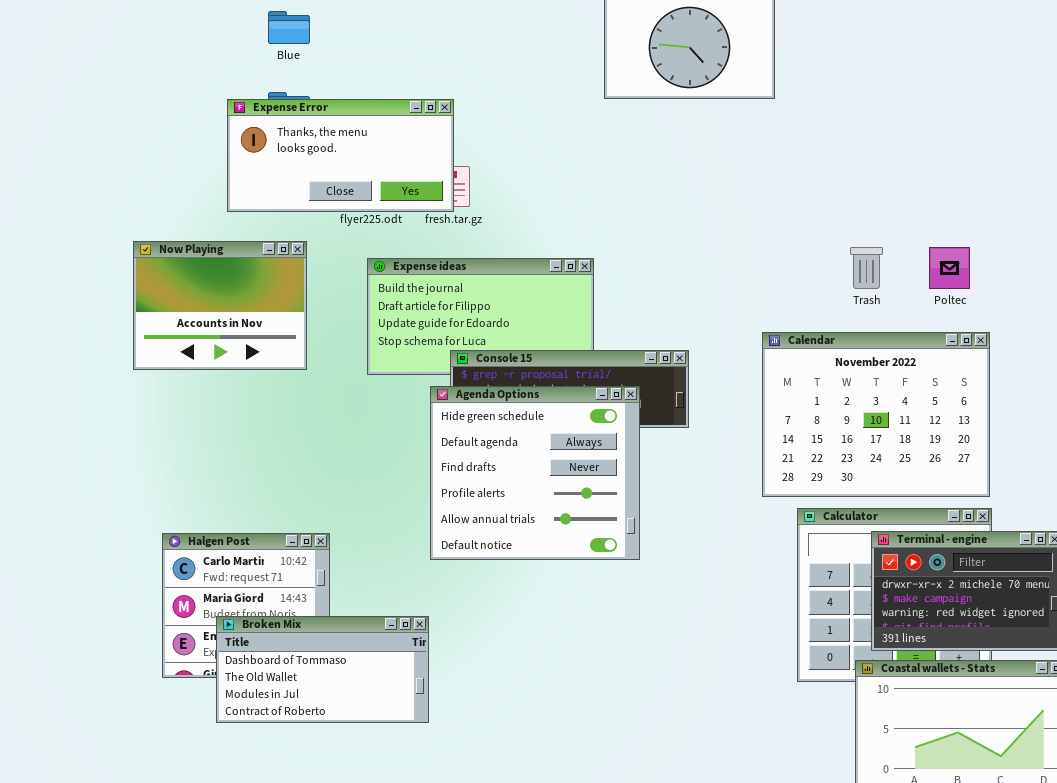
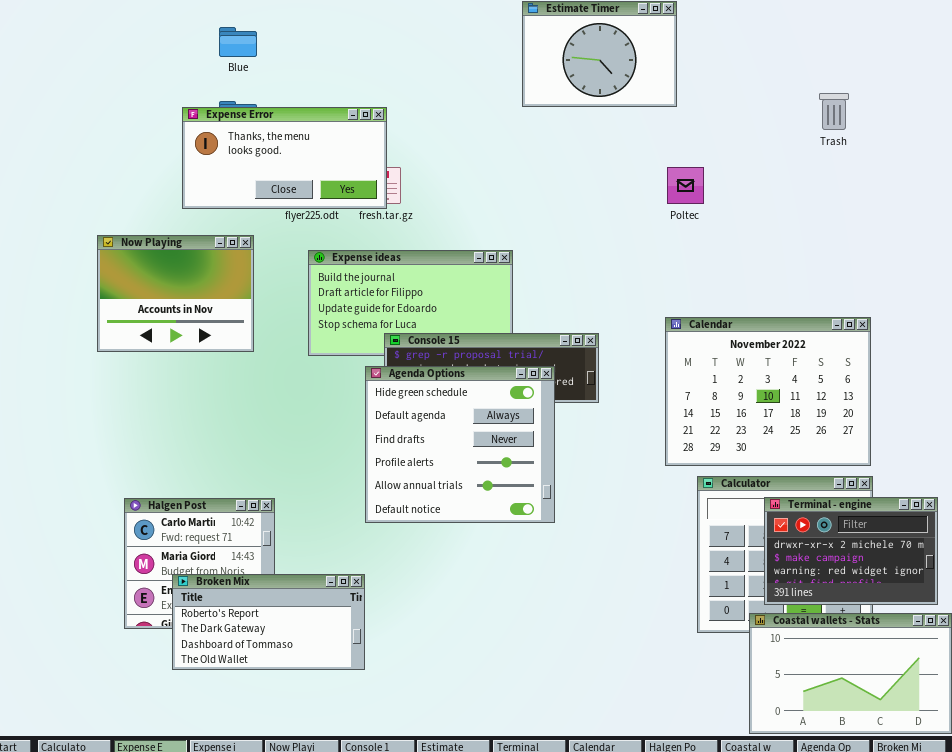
Trash: [850,247,883,289] -> [819,93,849,130], moved
Poltec: [929,247,970,289] -> [667,167,704,204], moved
Broken Mix: [216,616,429,723] -> [172,574,365,670], scrolled up 2 rows

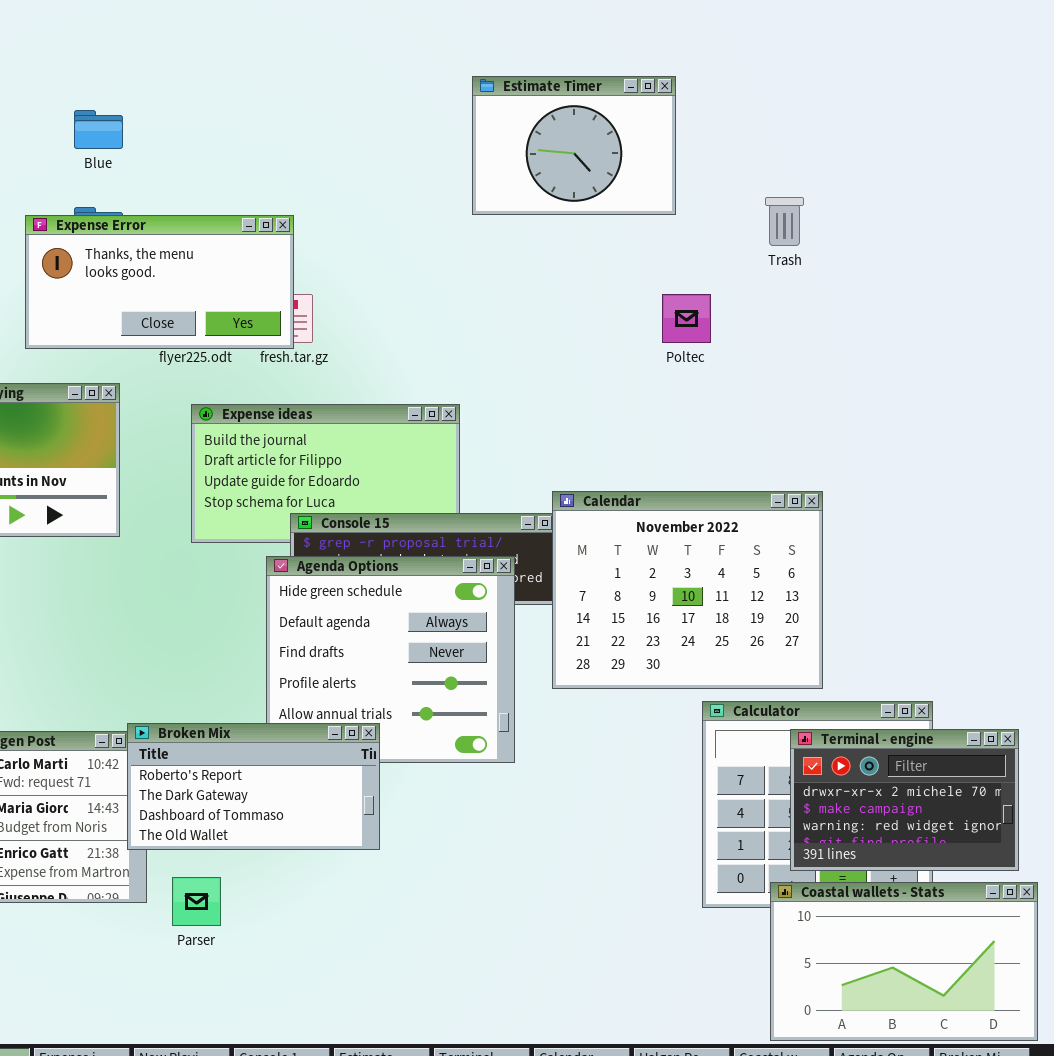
Trash: [819,93,849,130] -> [765,197,804,246], moved
Calendar: [665,317,871,466] -> [552,491,823,689], moved
Broken Mix: [172,574,365,670] -> [127,723,380,850], moved

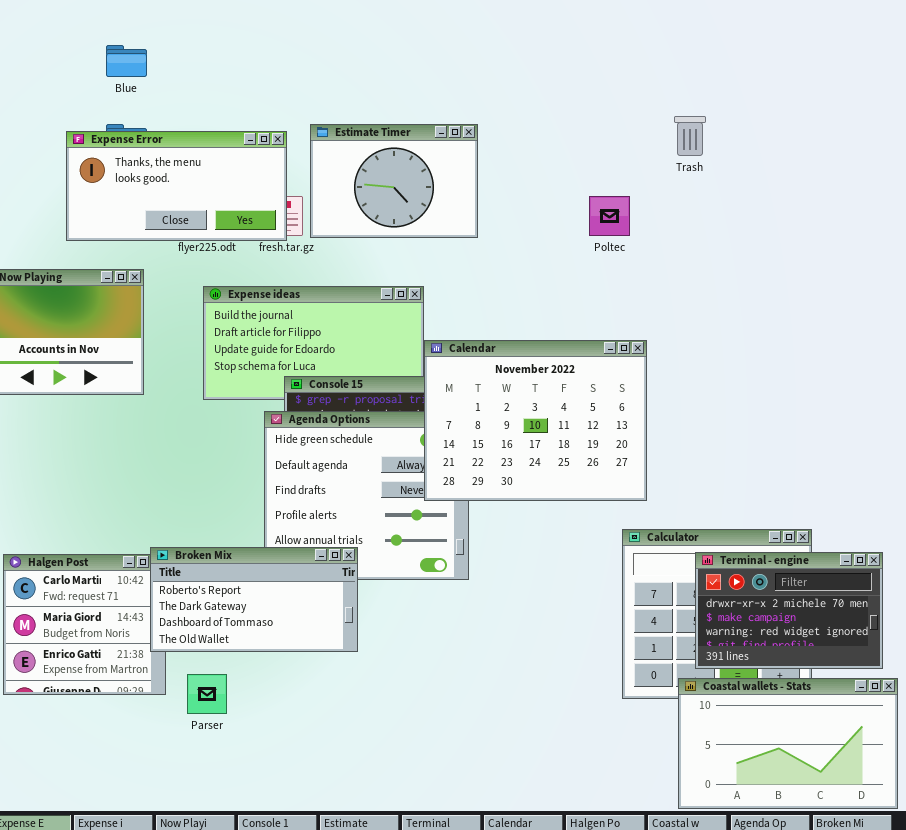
Estimate Timer: [472,76,676,215] -> [310,124,478,238], moved
Calendar: [552,491,823,689] -> [424,340,647,501], moved

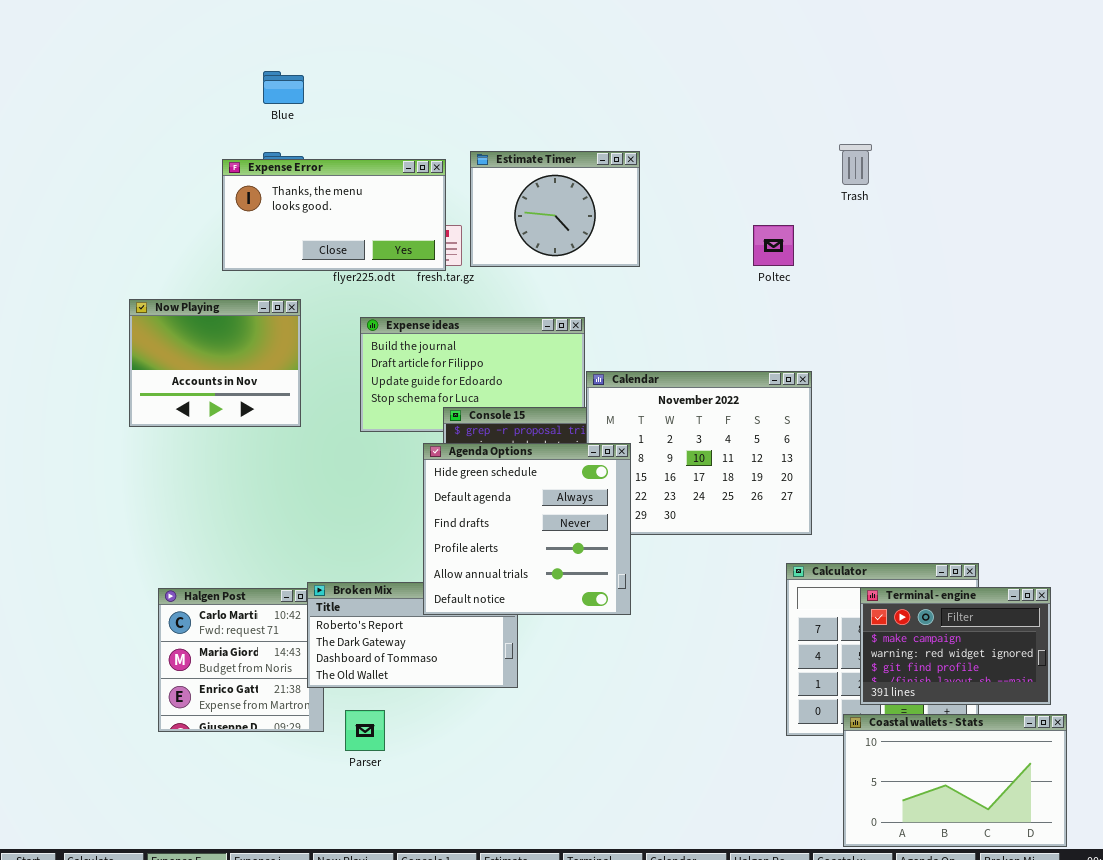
Agenda Options: [264,411,469,580] -> [423,443,631,615], raised
Terminal - engine: [695,552,883,669] -> [860,587,1051,705], scrolled down 1 row

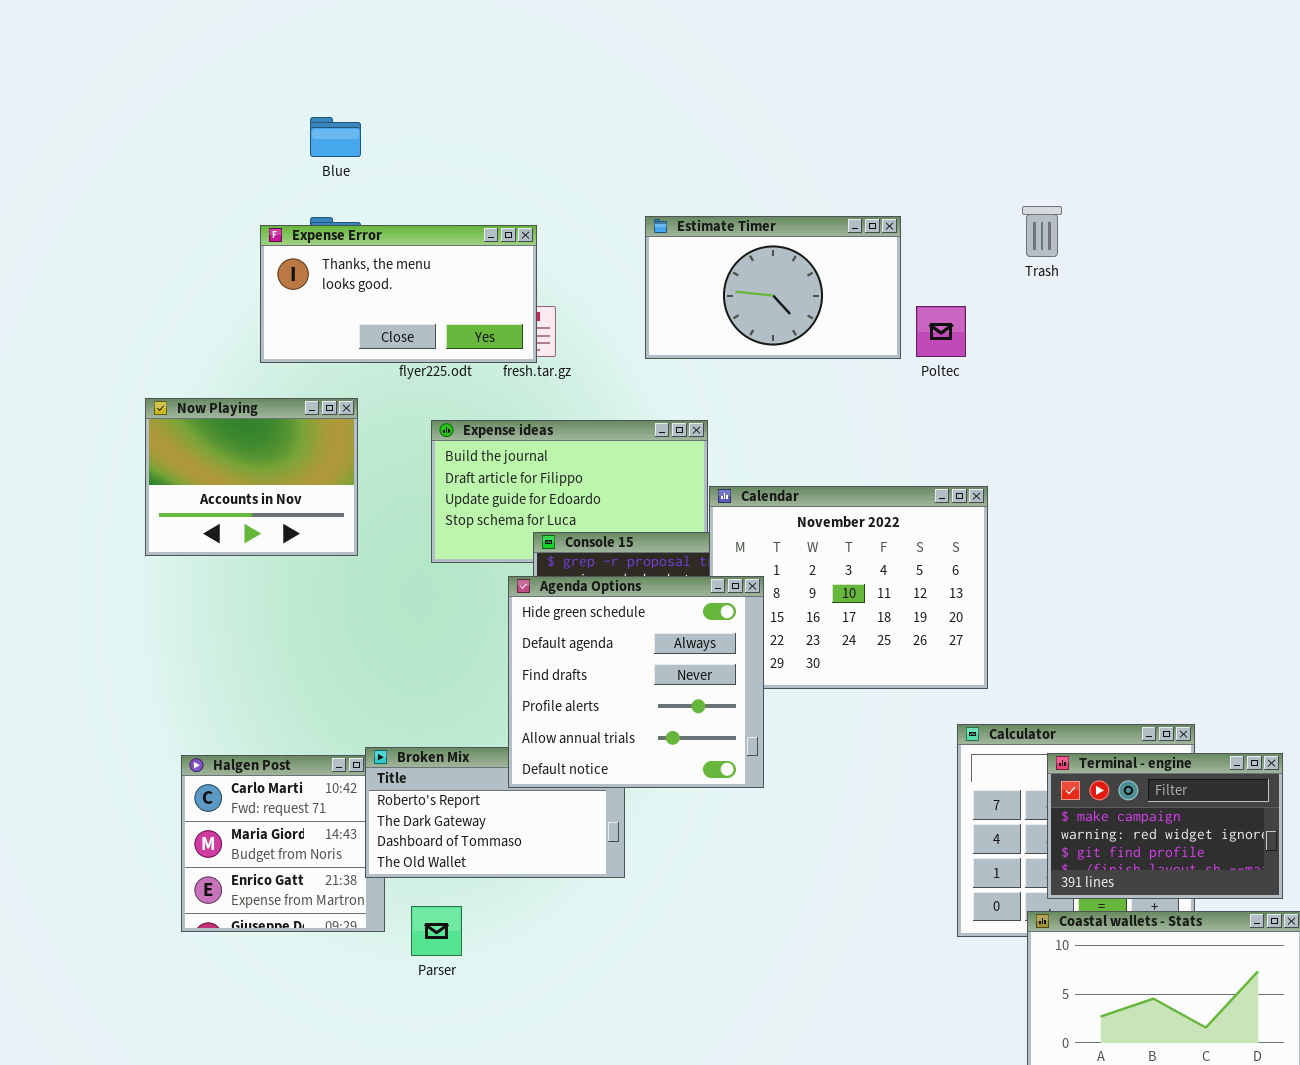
Estimate Timer: [470,151,640,267] -> [645,216,901,359], moved, resized

